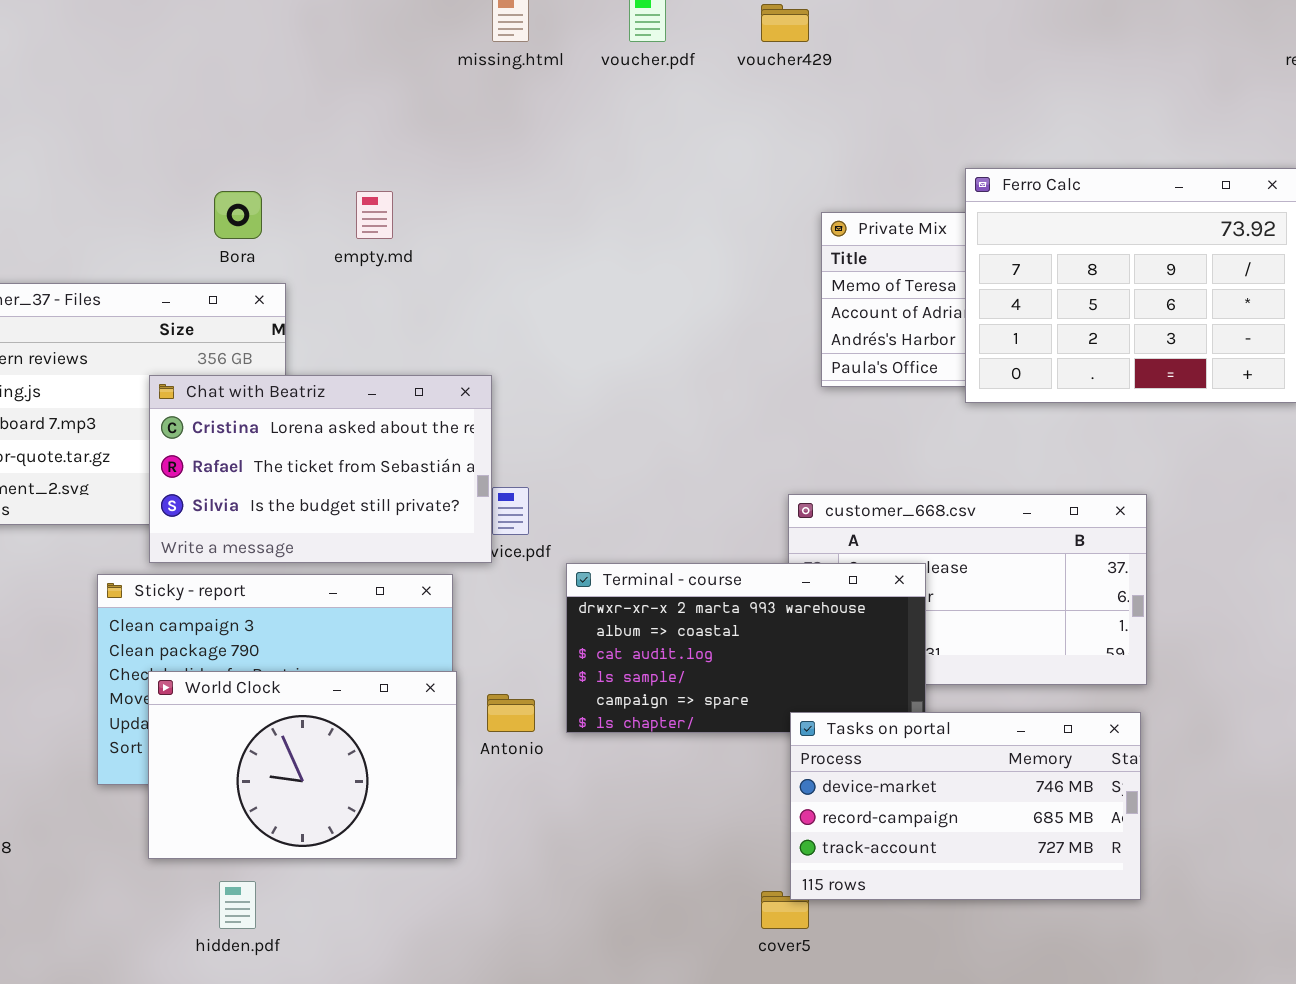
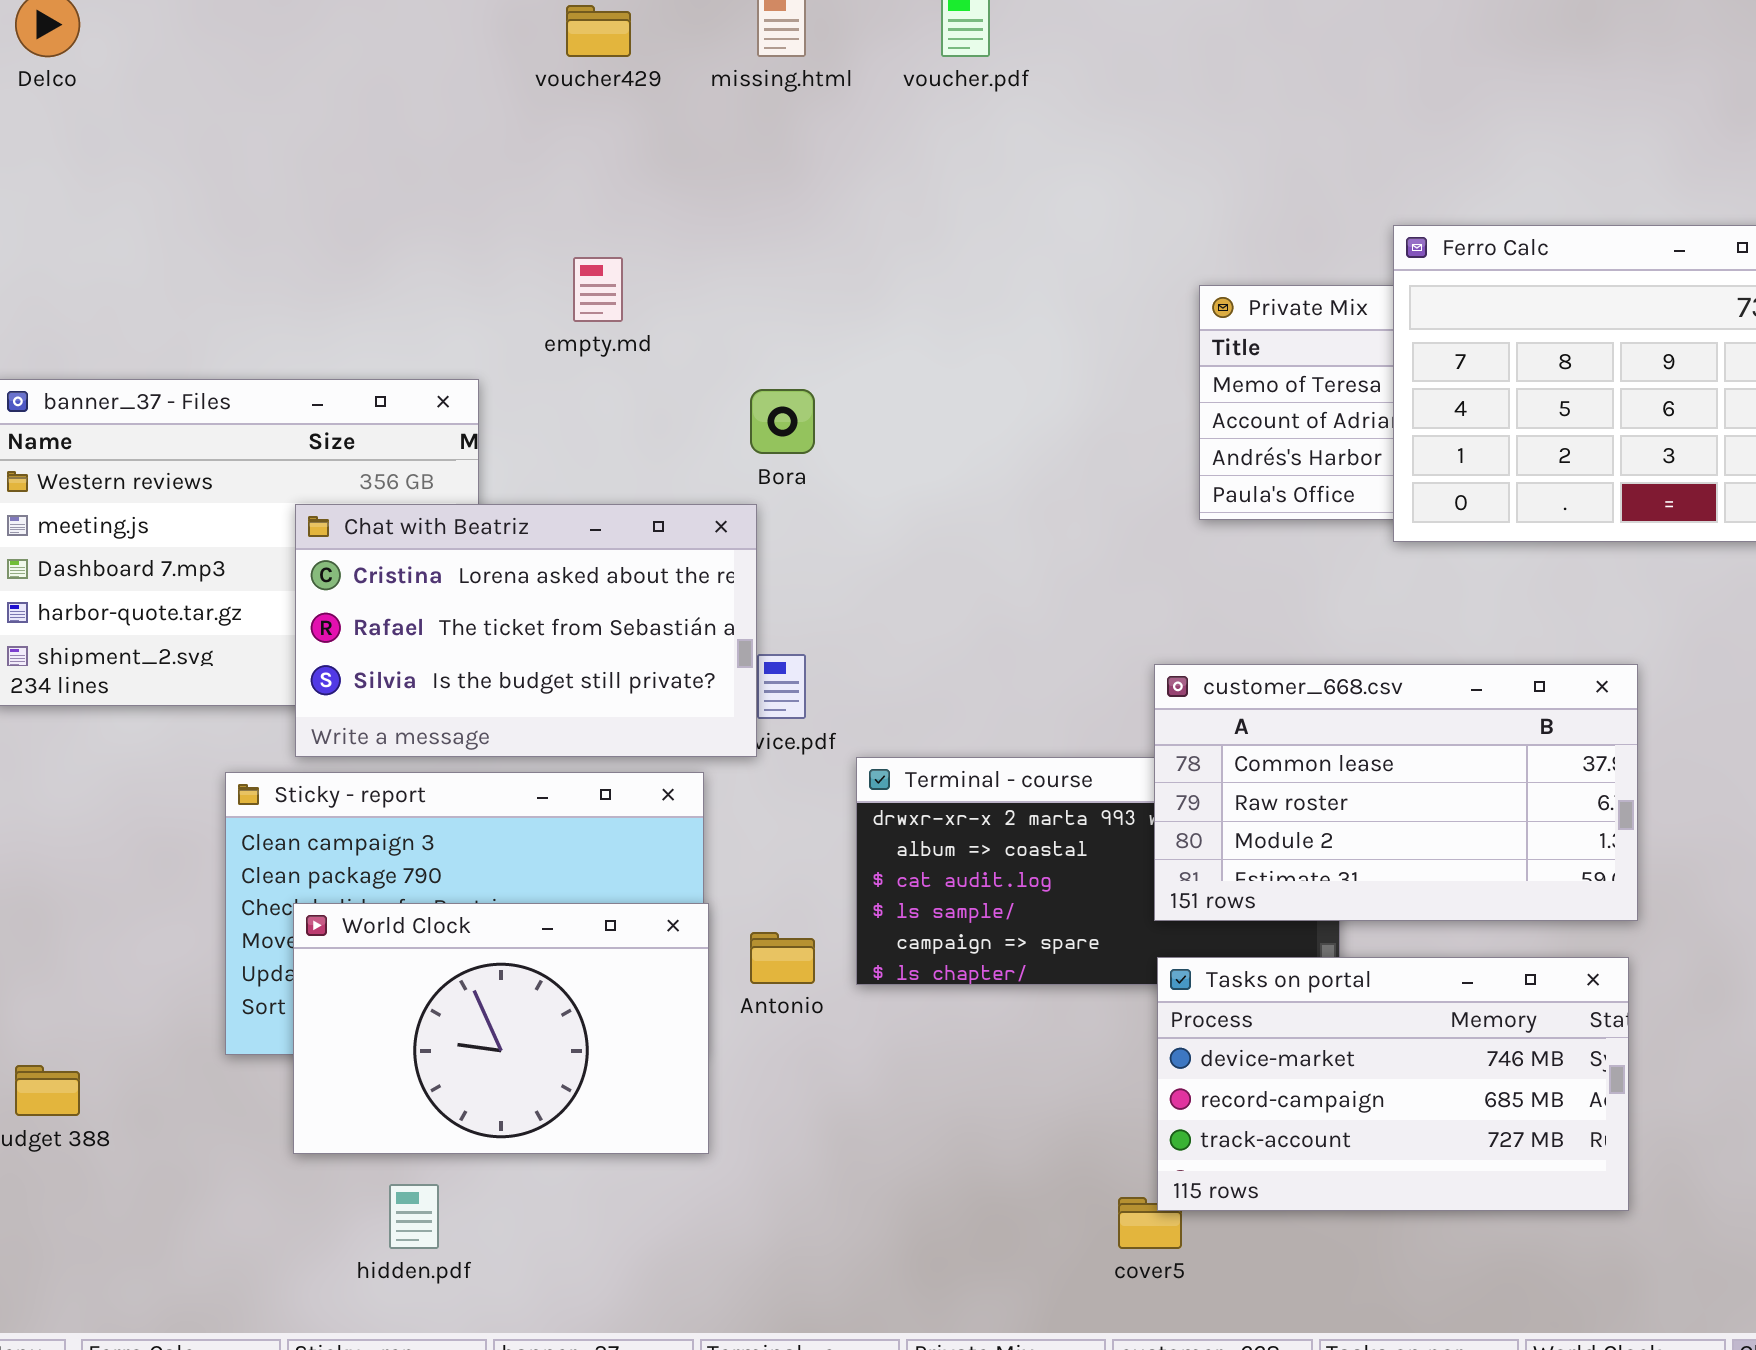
voucher429: [761,4,809,42] -> [566,5,631,57], moved
Bora: [214,191,262,239] -> [750,389,815,454], moved
customer_668.csv: [788,494,1147,685] -> [1154,664,1638,921], raised

